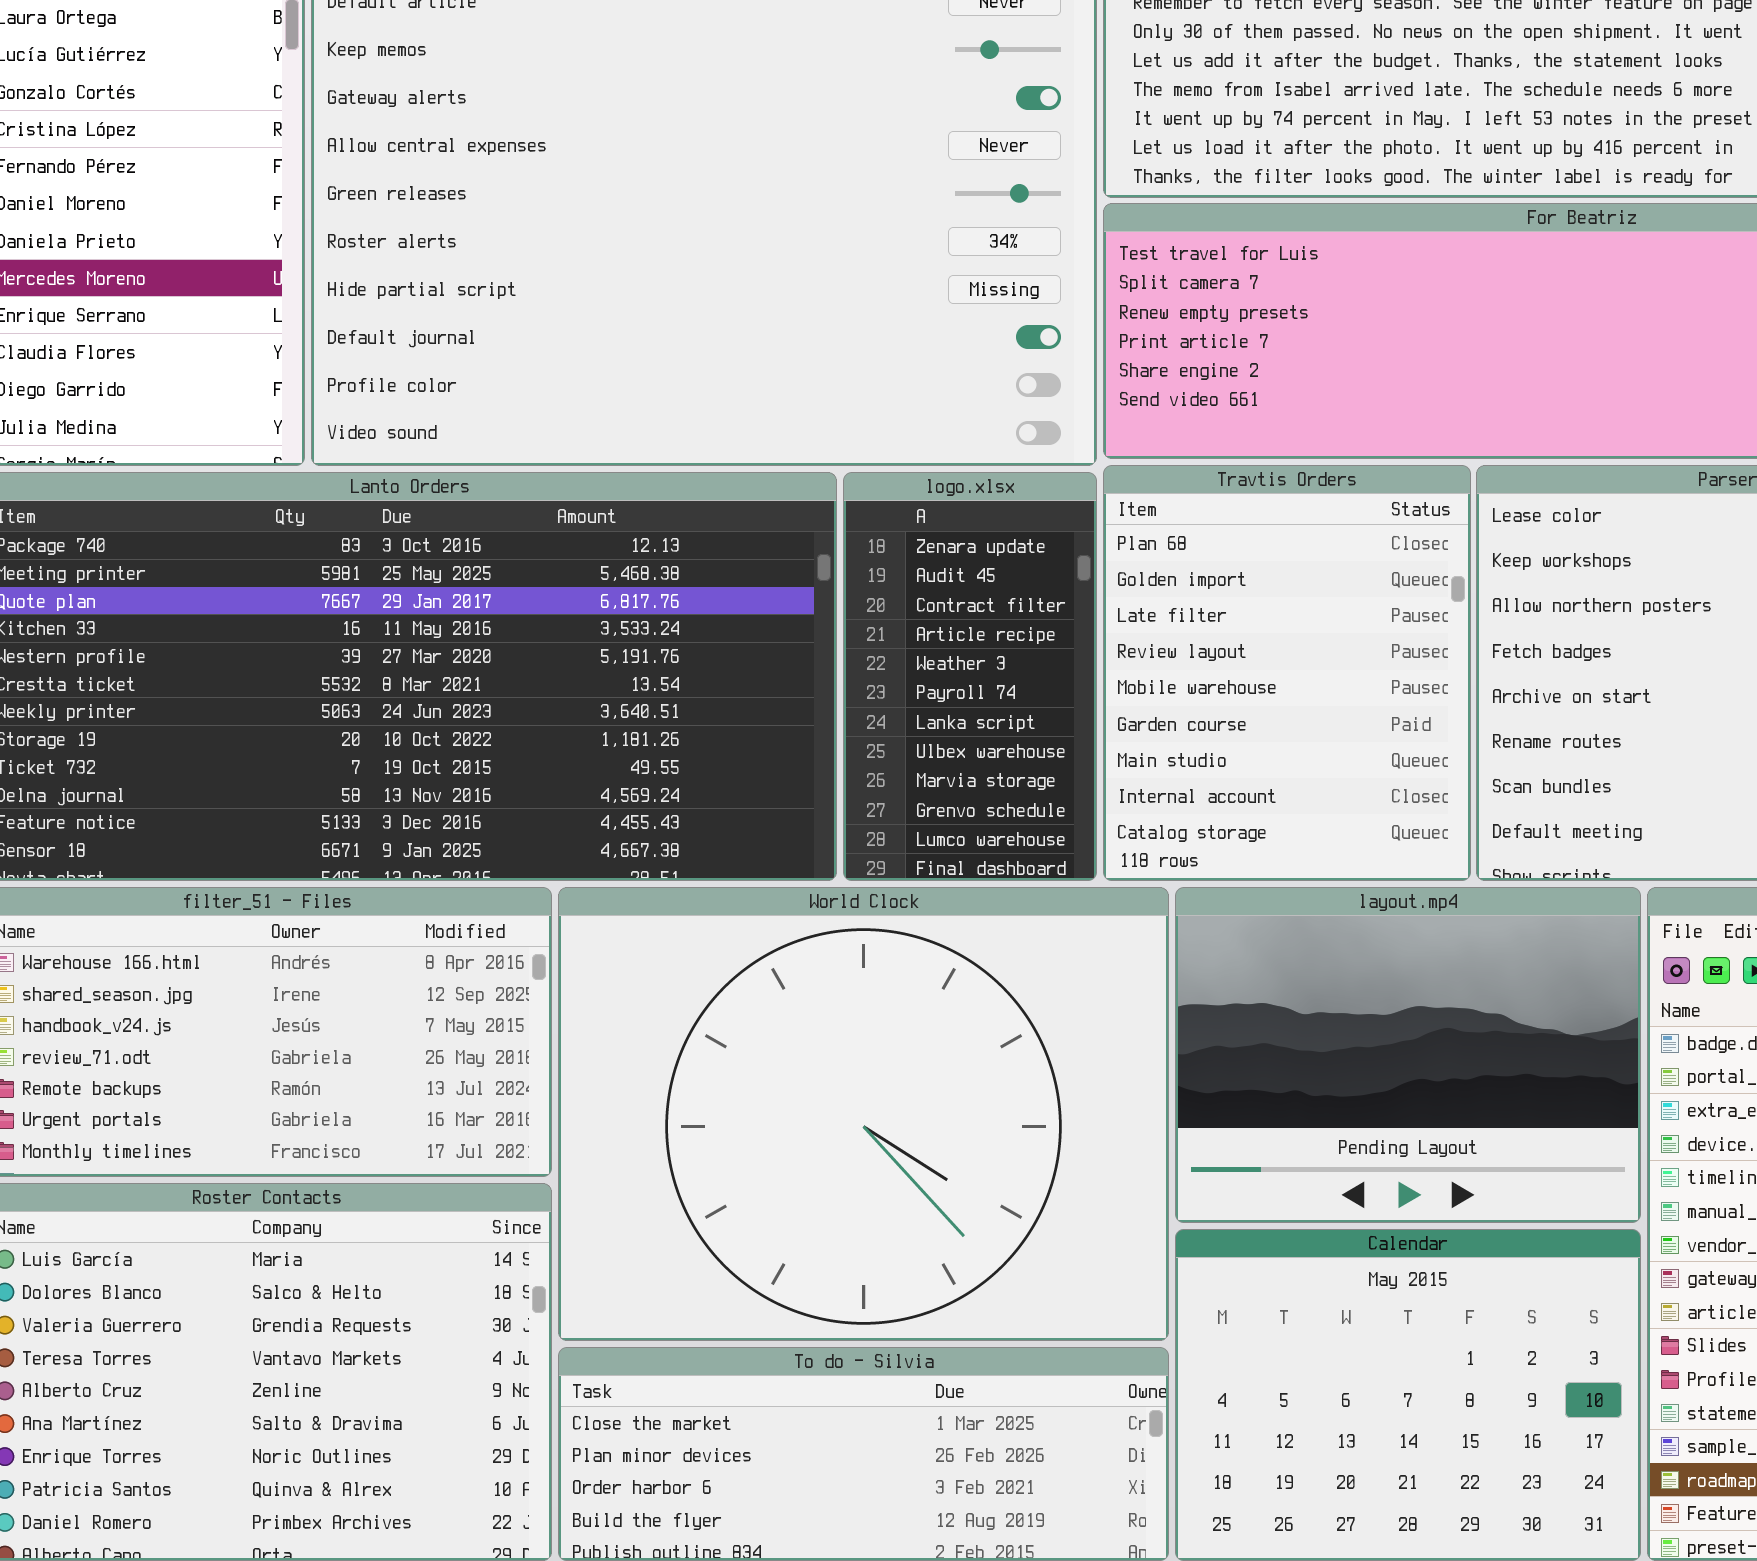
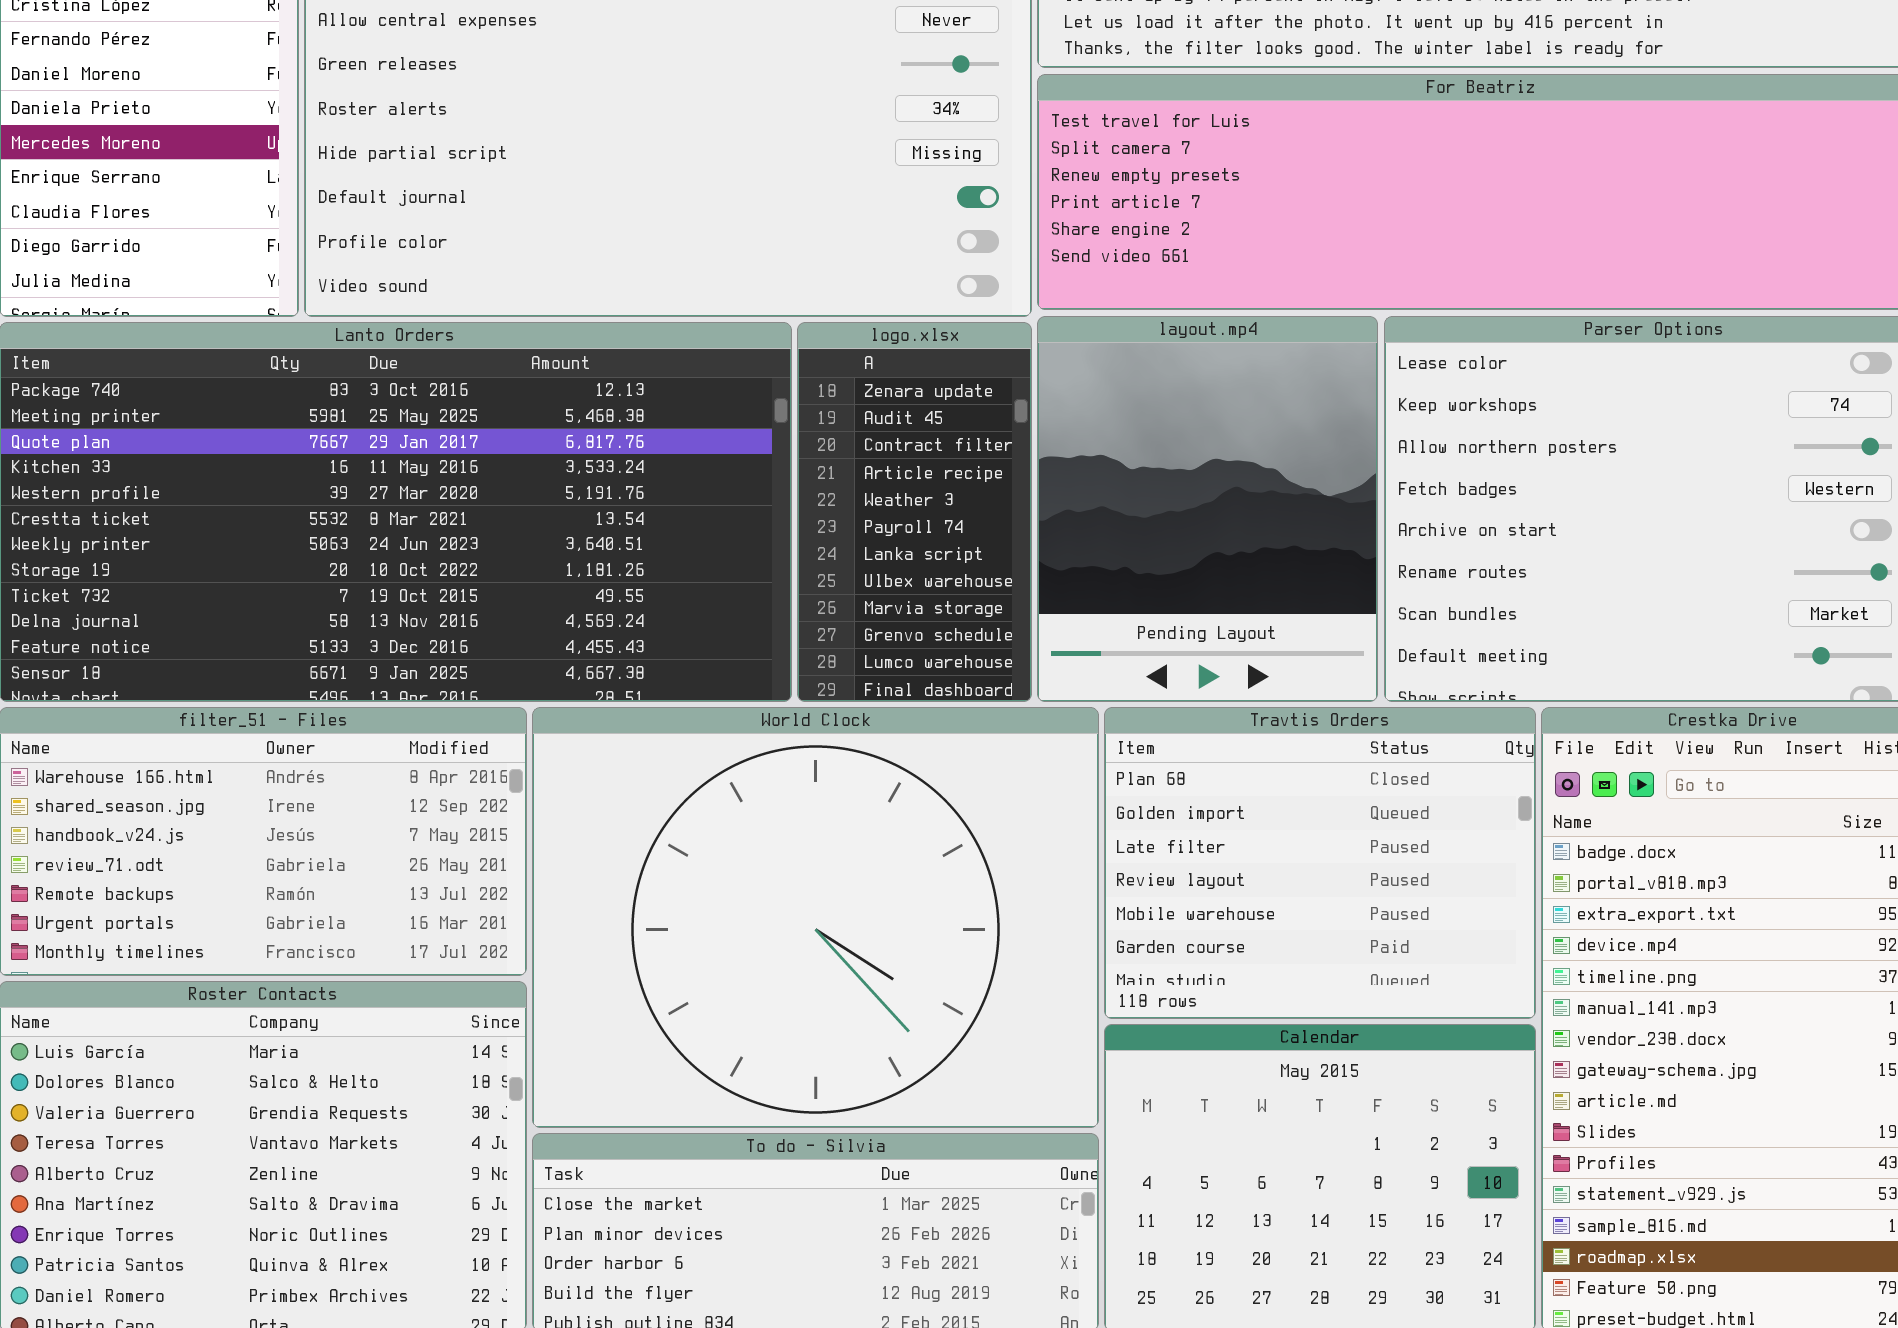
Travtis Orders: [1103,465,1471,881] -> [1104,707,1536,1019], moved, resized
layout.mp4: [1175,887,1641,1223] -> [1037,316,1378,702], moved, resized

